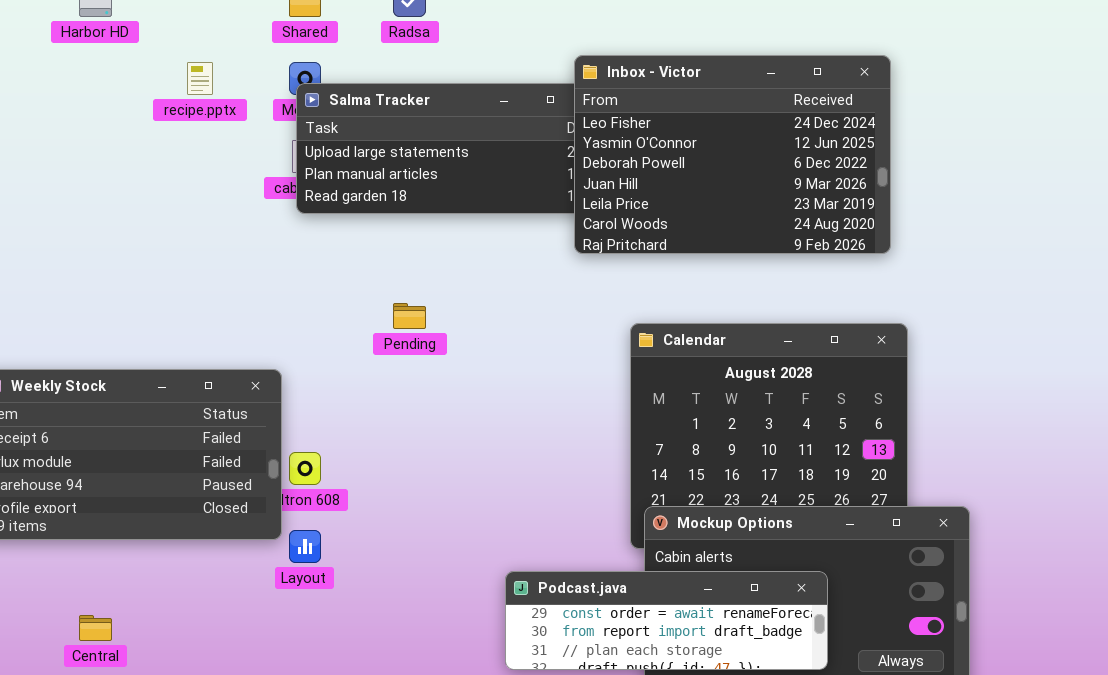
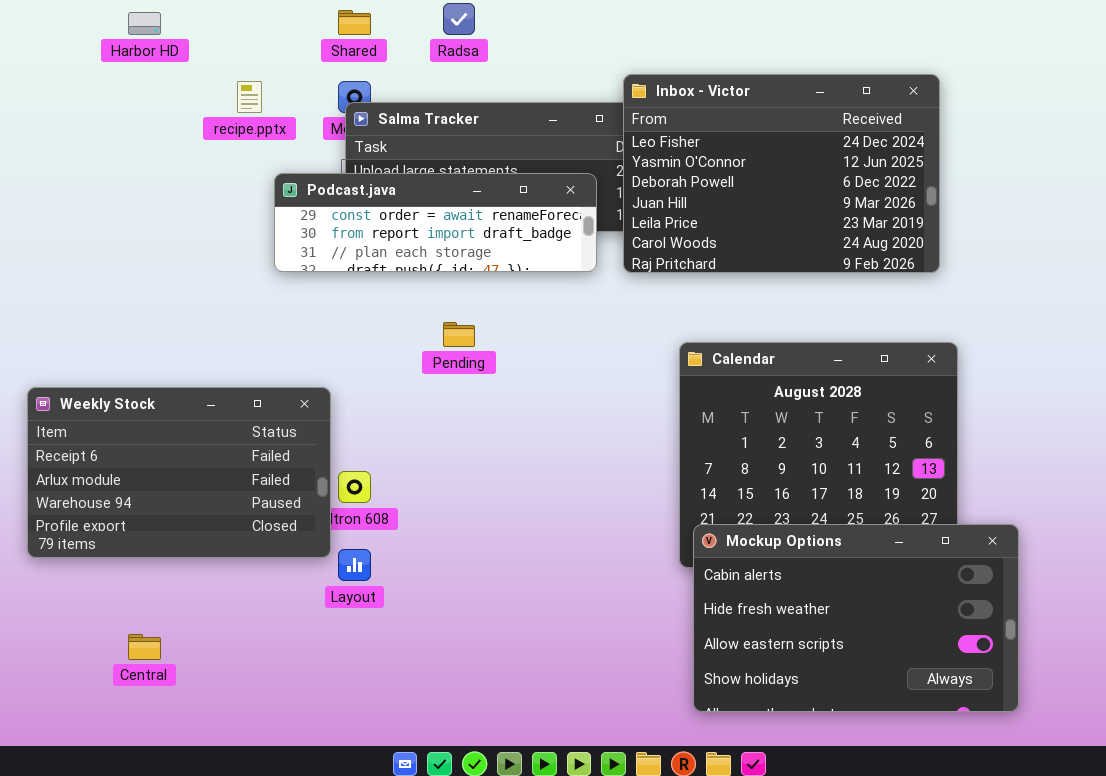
Podcast.java: [505,571,828,670] -> [274,173,597,272], moved

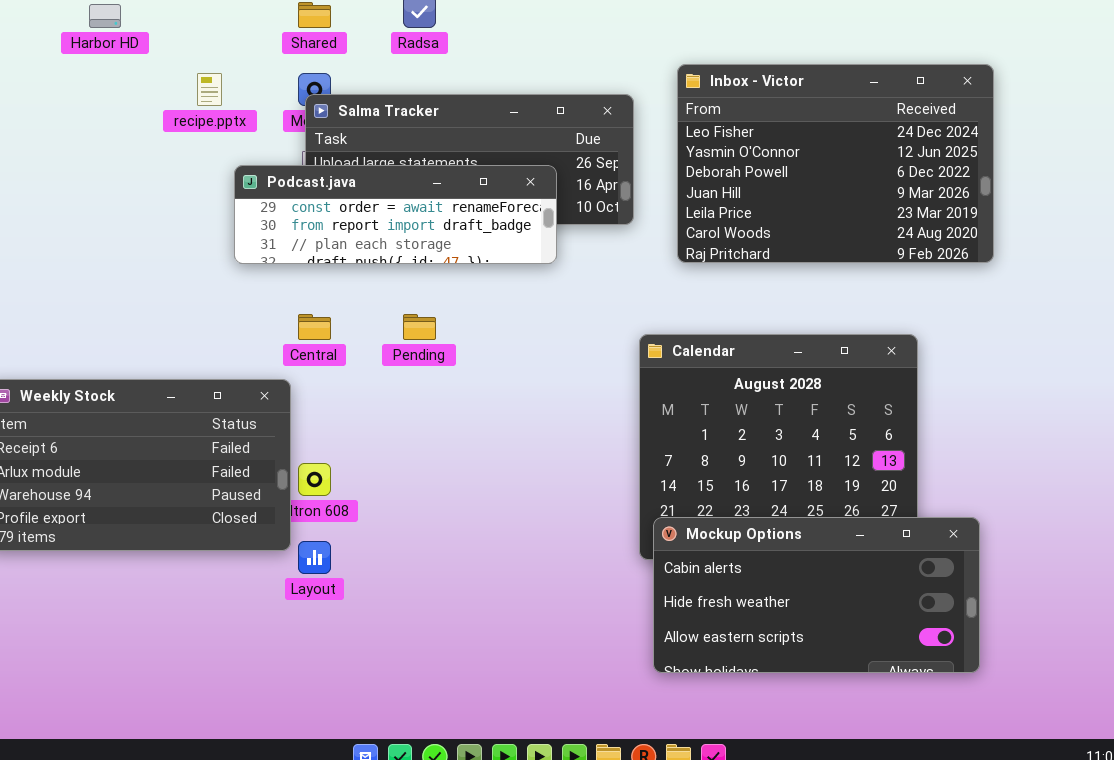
Inbox - Victor: [623,74,940,273] -> [677,64,994,263], moved
Mockup Options: [693,524,1019,712] -> [653,517,980,673], resized
Central: [128,634,161,660] -> [298,314,331,340], moved

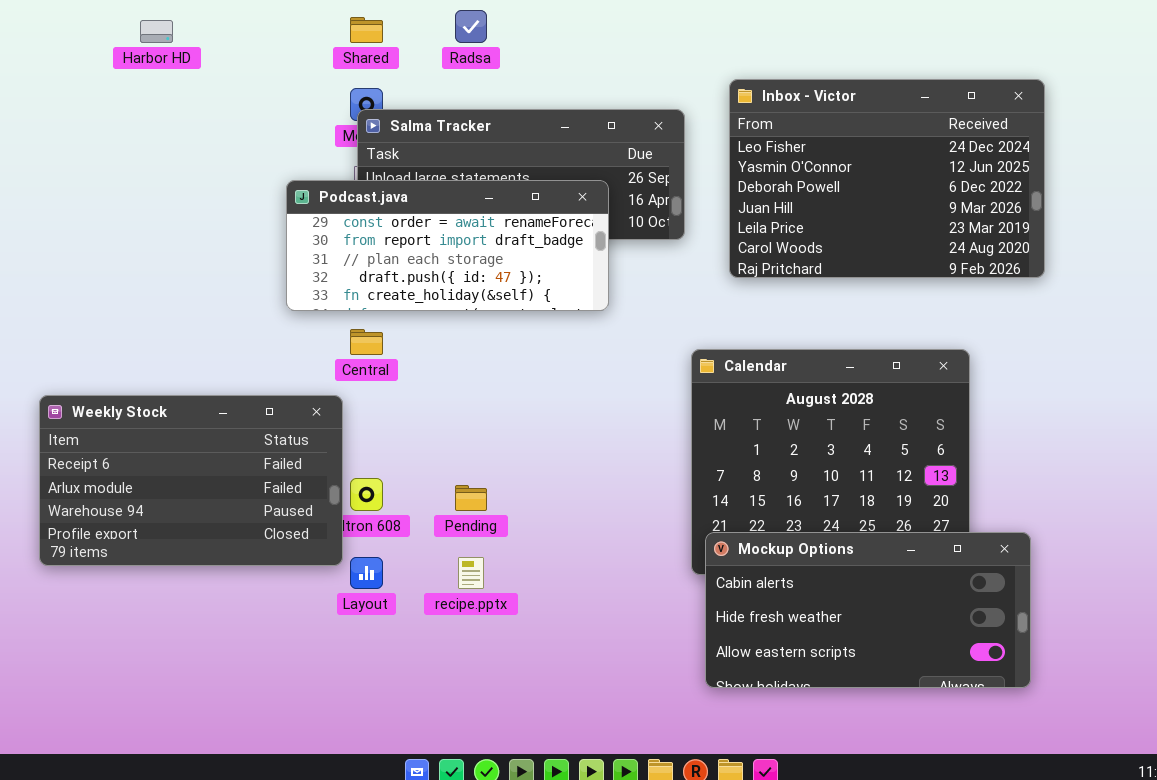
recipe.pptx: [197,73,222,106] -> [458,557,484,589], moved
Podcast.java: [234,165,557,264] -> [286,180,609,311], resized
Pending: [403,314,436,340] -> [455,485,487,511], moved

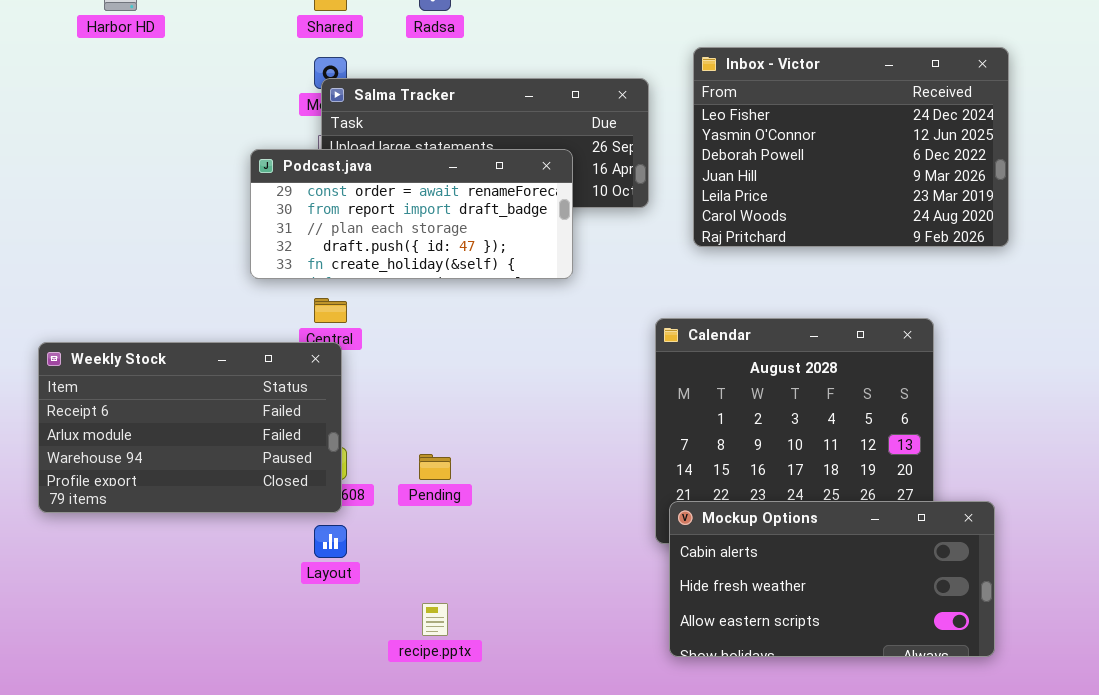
Weekly Stock: [39,395,343,566] -> [38,342,342,513], moved
recipe.pptx: [458,557,484,589] -> [422,603,448,636], moved

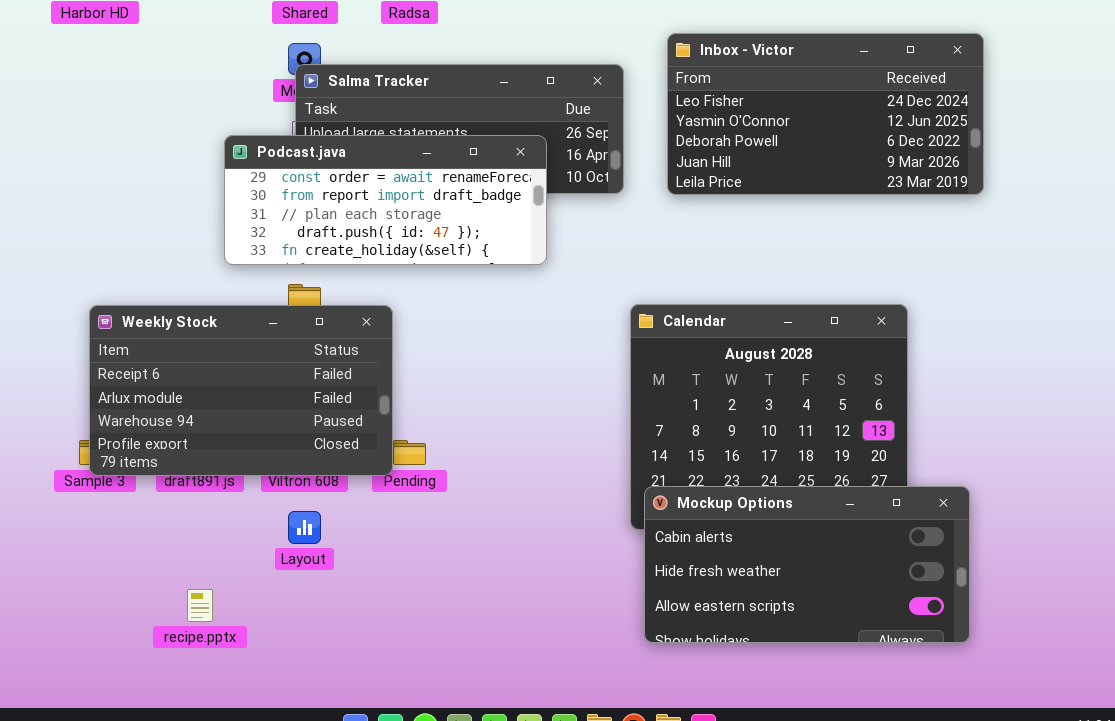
Inbox - Victor: [693,47,1009,247] -> [667,33,984,195], resized
Weekly Stock: [38,342,342,513] -> [89,305,393,476], moved
recipe.pptx: [422,603,448,636] -> [187,589,213,622], moved

